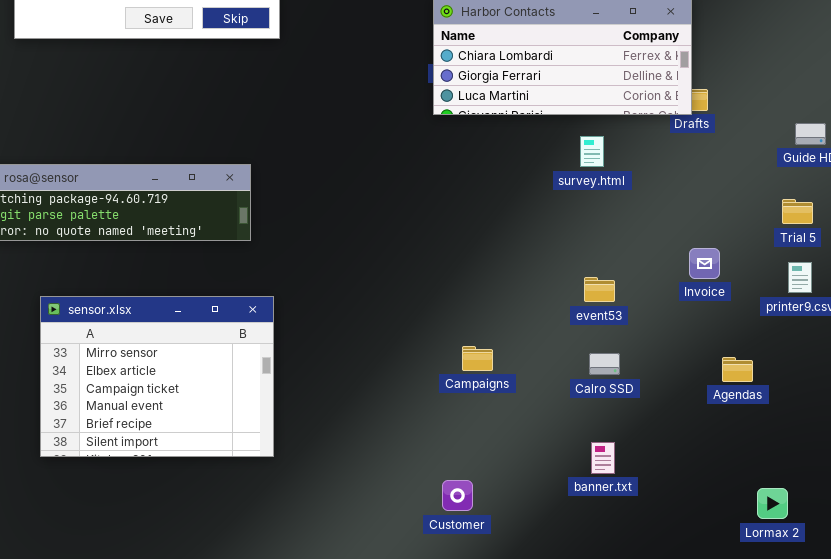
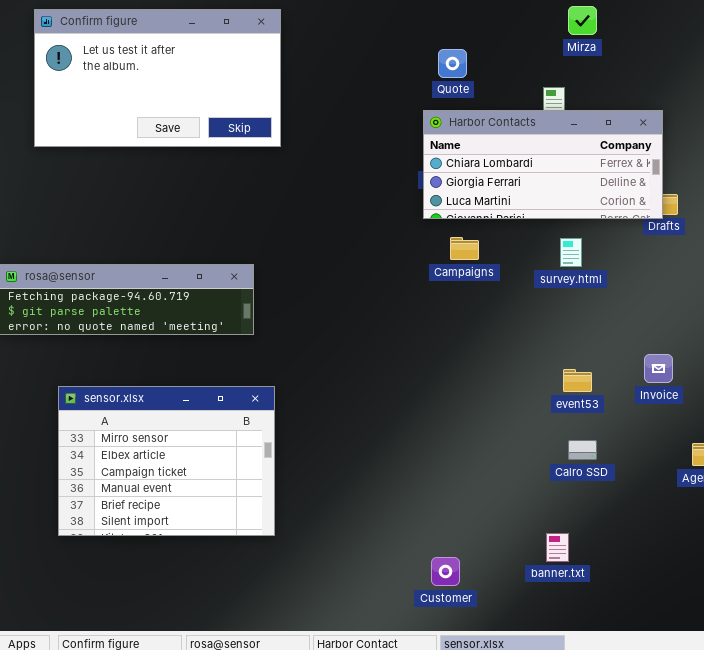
Invoice: [689,248,720,279] -> [644,354,673,383], moved
Campaigns: [462,346,493,371] -> [450,237,479,260], moved
banner.txt: [591,442,615,474] -> [546,533,569,562], moved

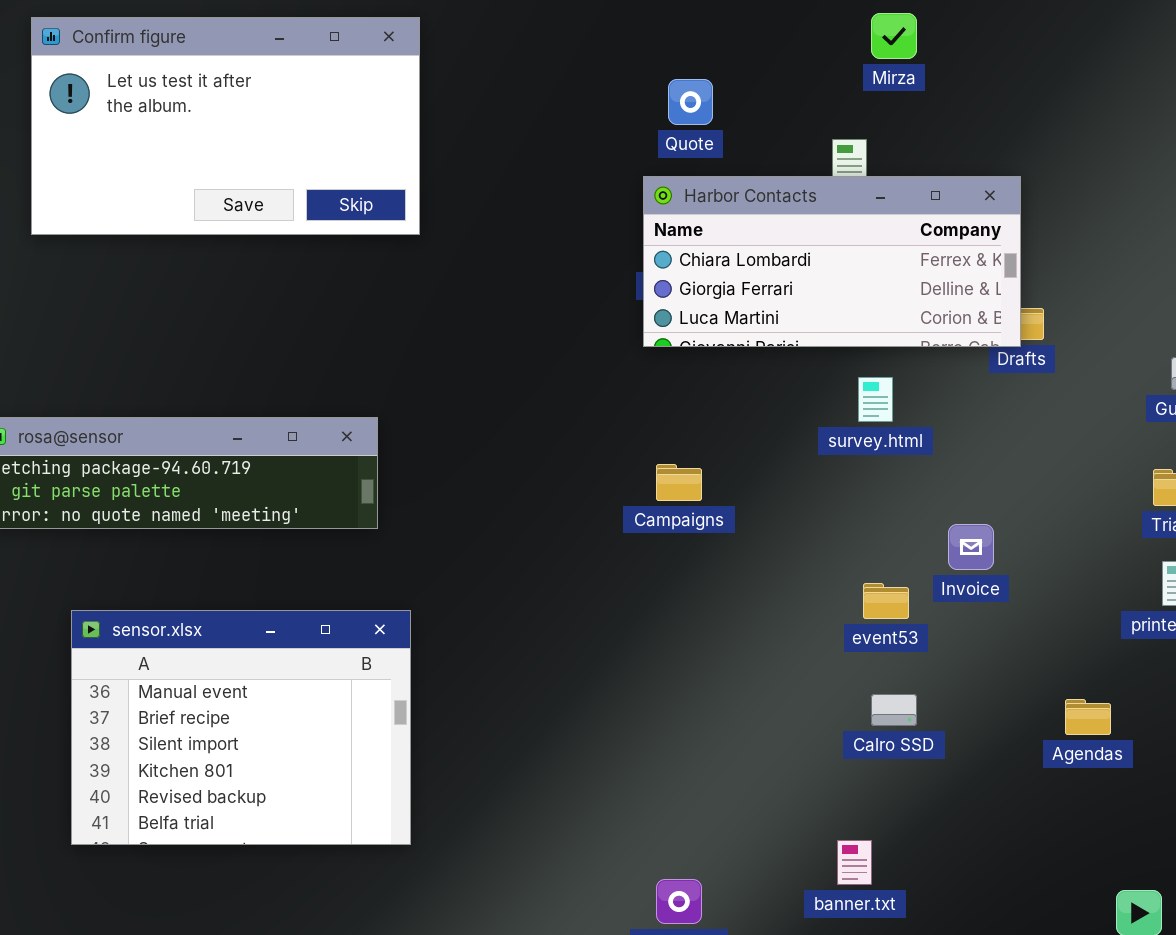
Campaigns: [450,237,479,260] -> [656,464,702,501], moved
Invoice: [644,354,673,383] -> [948,524,994,570], moved
sensor.xlsx: [58,386,275,536] -> [71,610,411,845], scrolled down 3 rows

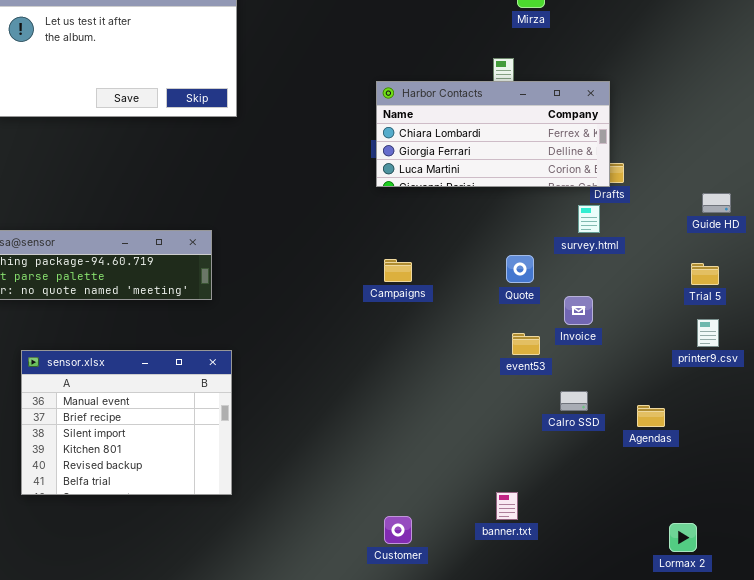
Quote: [668,79,713,125] -> [506,255,534,283], moved
survey.html: [858,377,893,422] -> [578,205,600,233], moved
Calro SSD: [871,694,917,726] -> [560,391,588,411], moved

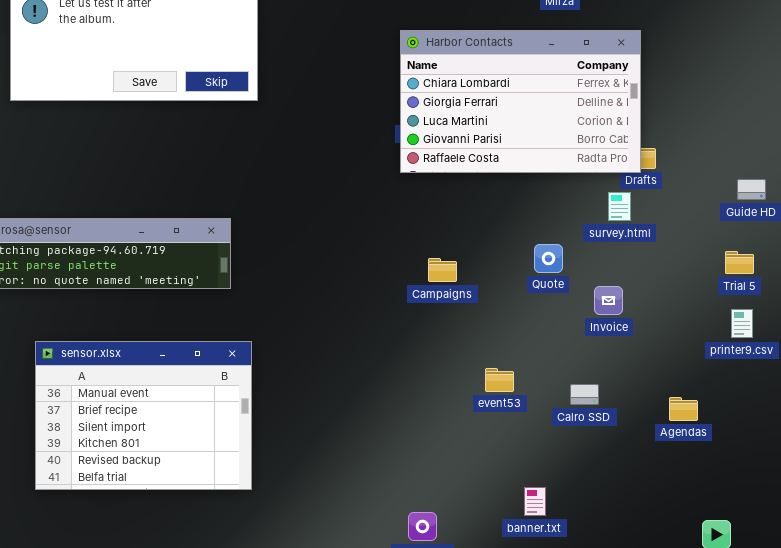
Harbor Contacts: [376,81,610,187] -> [400,30,641,173], resized
Campaigns: [384,259,412,282] -> [428,258,457,282], moved
event53: [512,333,540,355] -> [485,368,514,392], moved
Calro SSD: [560,391,588,411] -> [570,384,599,405], moved

